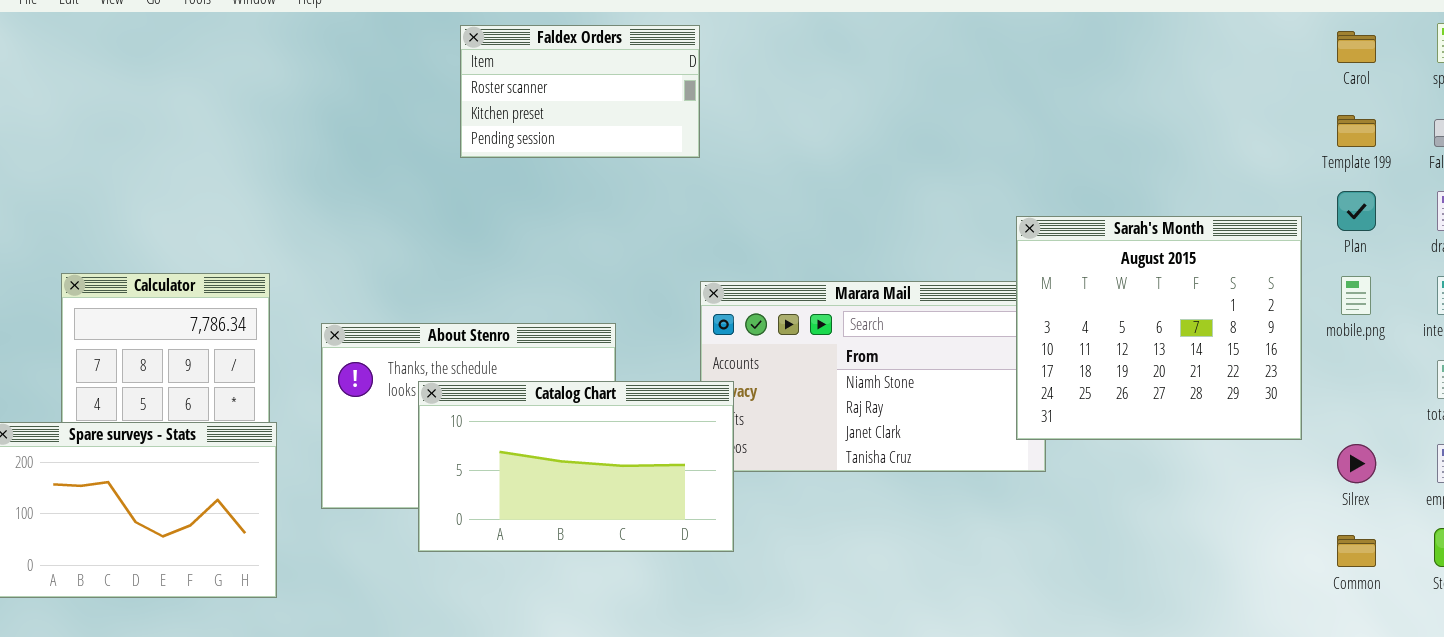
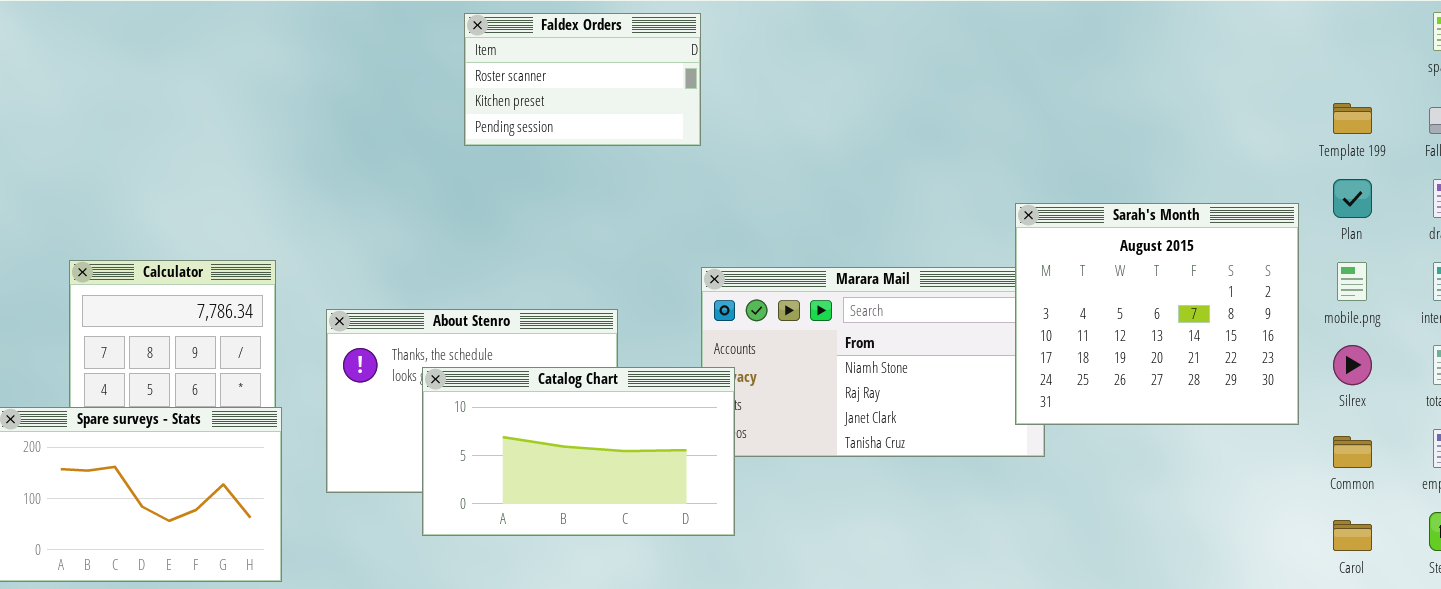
Carol: [1337,31,1376,63] -> [1333,520,1372,551], moved
Silrex: [1337,444,1376,483] -> [1333,345,1372,385], moved
Common: [1337,535,1376,567] -> [1333,436,1372,468], moved

